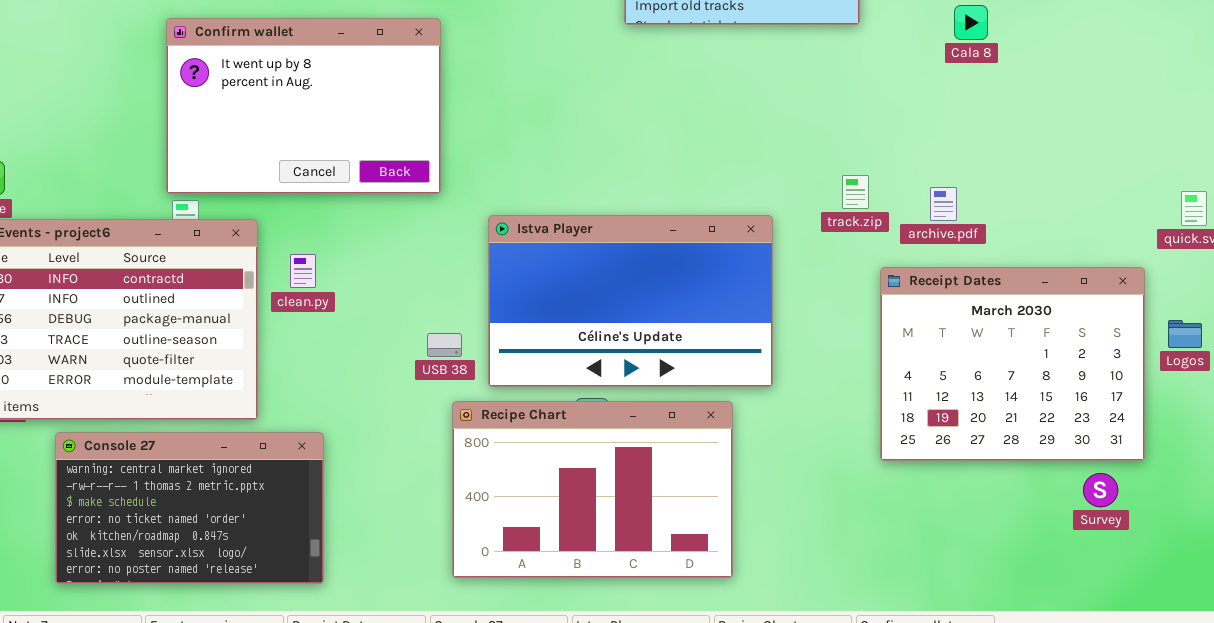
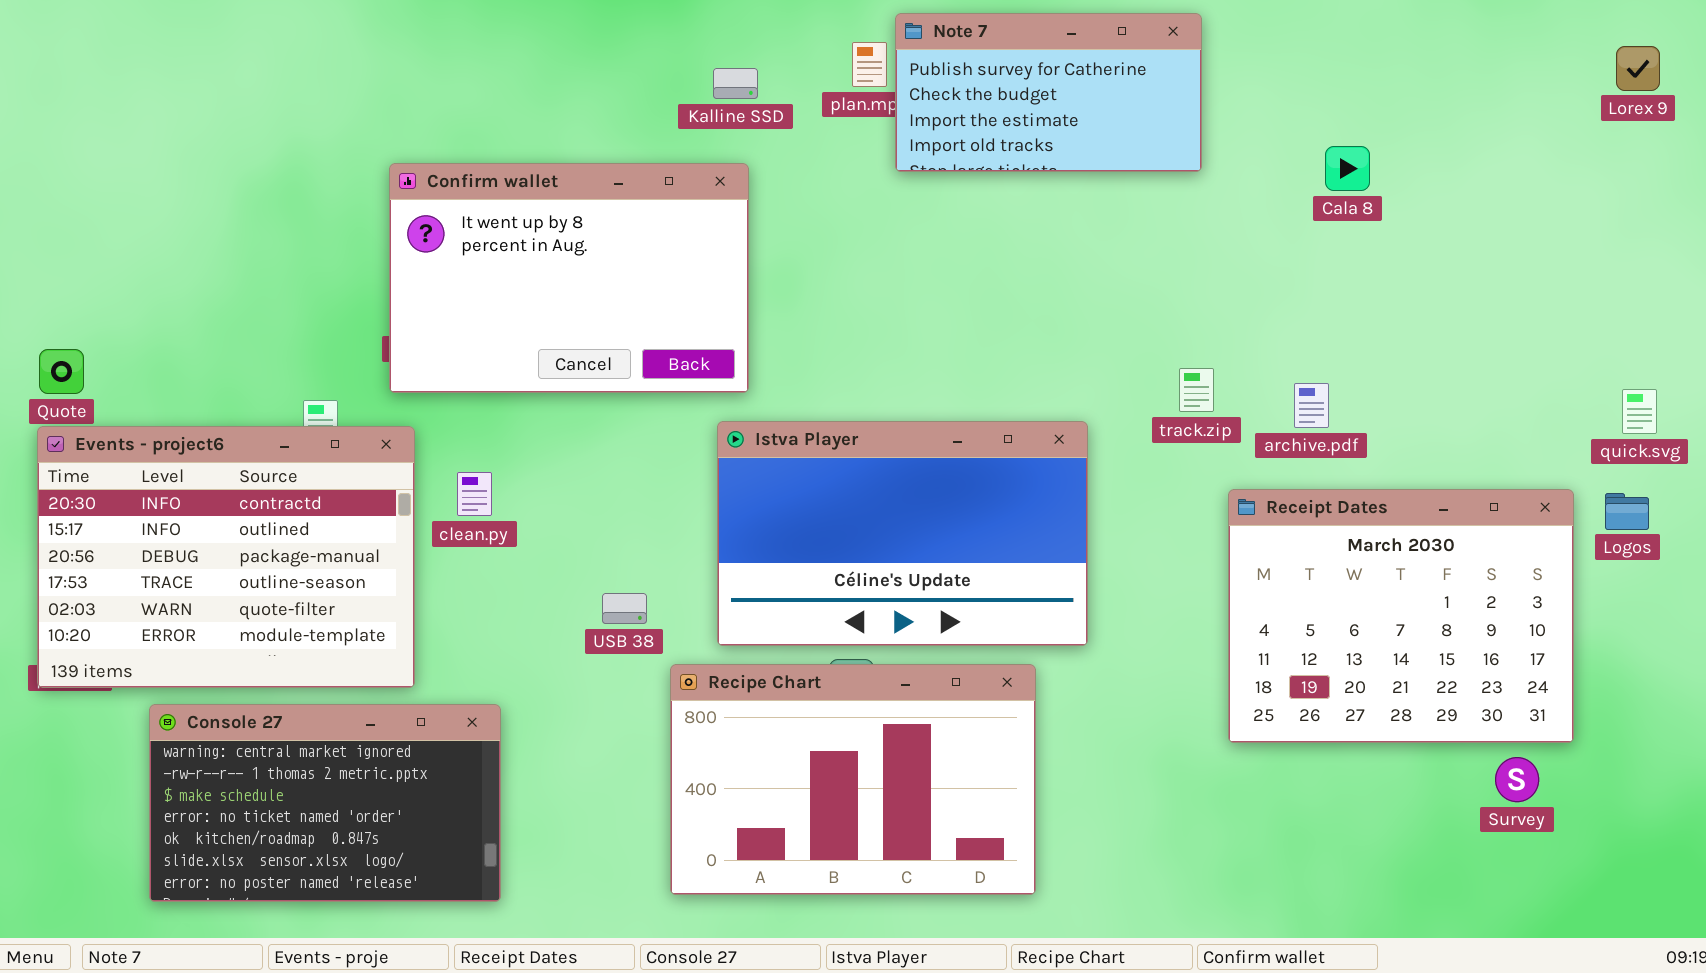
Confirm wallet: [166,18,441,194] -> [389,163,749,393], moved
Logos: [1168,320,1202,348] -> [1605,493,1649,530], moved
USB 38: [427,333,462,357] -> [602,593,647,624], moved

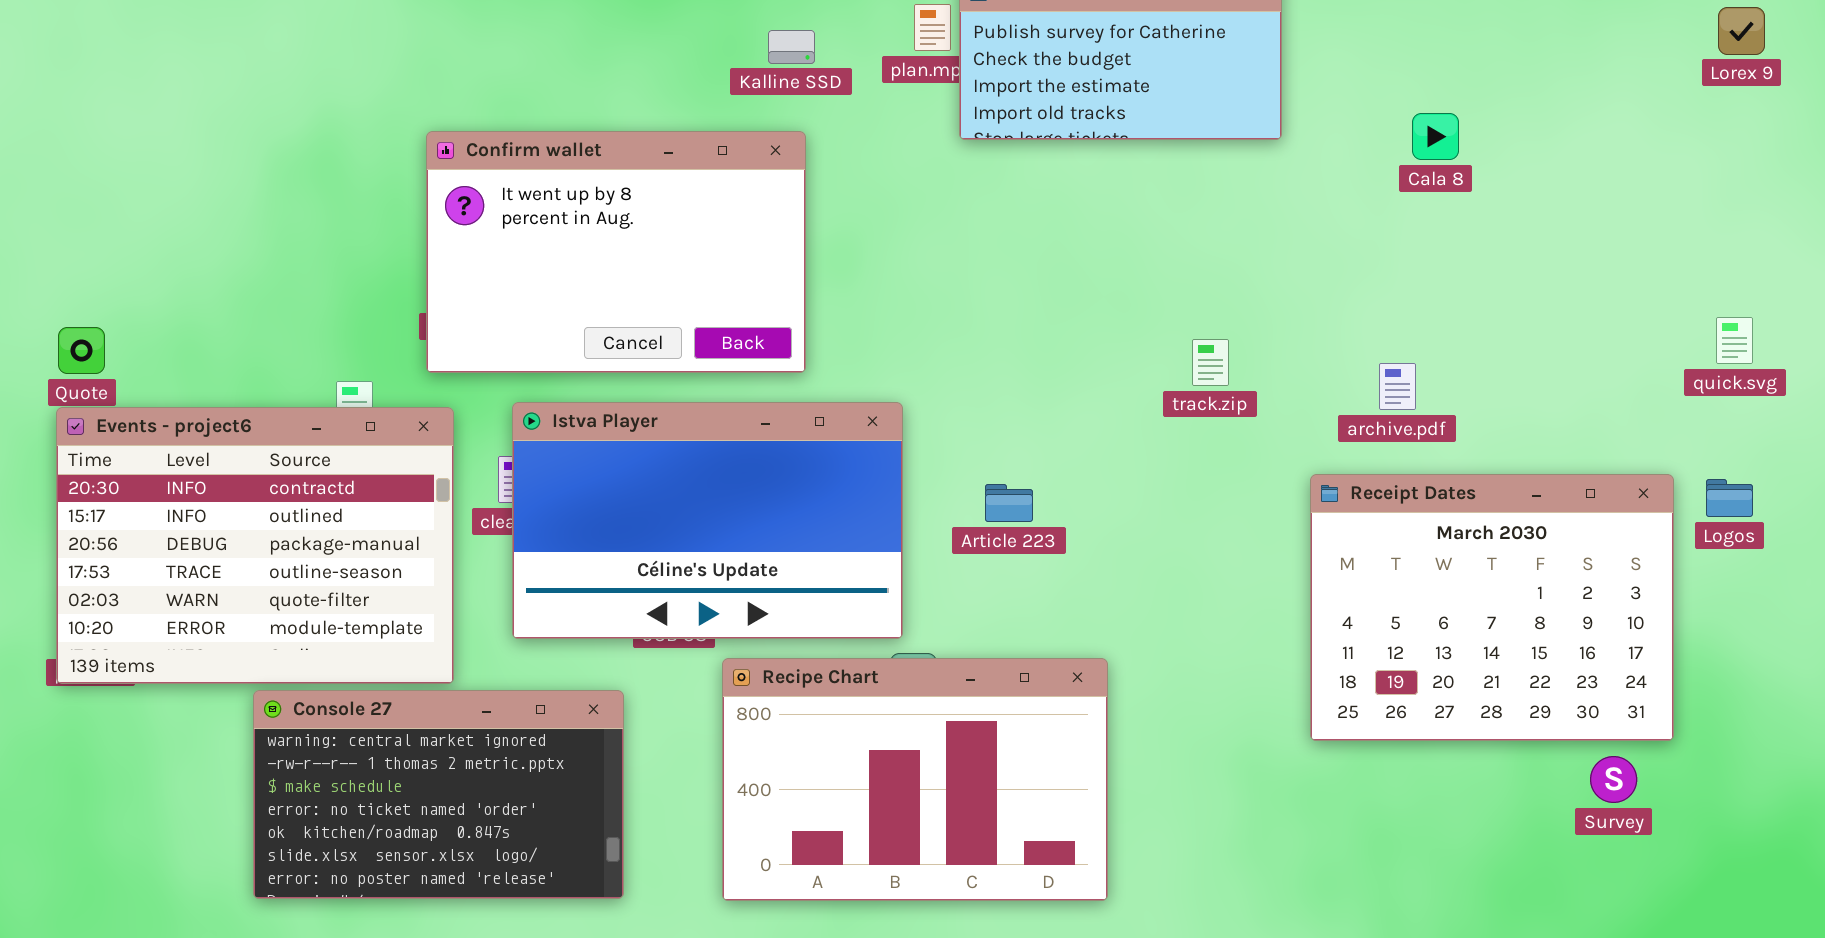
track.zip: [1179,368,1214,412] -> [1192,339,1229,386], moved
quick.svg: [1622,389,1657,434] -> [1716,317,1753,364], moved
Istva Player: [717,421,1088,646] -> [512,402,903,639], moved
Console 27: [149,704,501,902] -> [253,690,624,899], moved

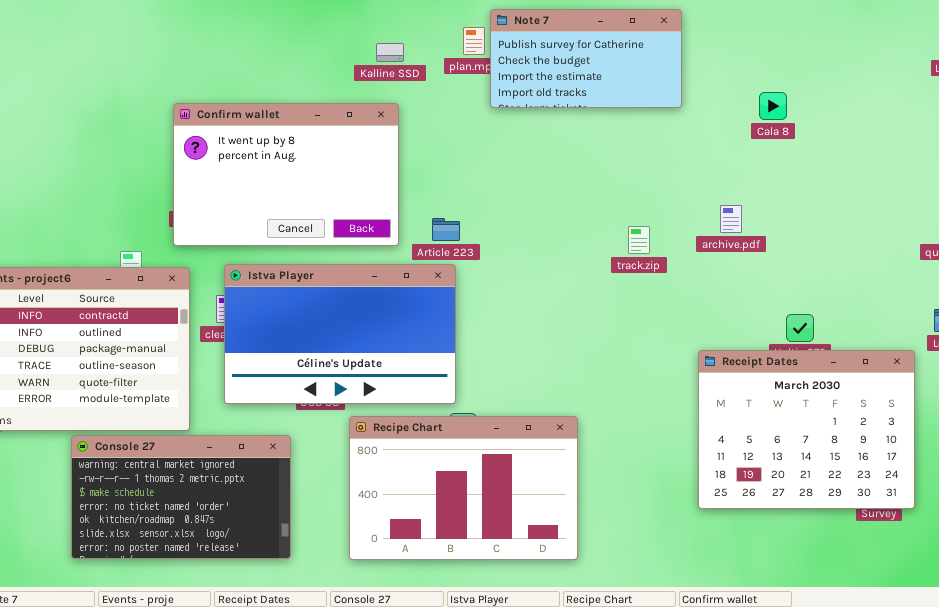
archive.pdf: [1379,363,1416,410] -> [720,205,742,233], moved
Receipt Dates: [1310,474,1674,741] -> [698,350,915,509], moved
Article 223: [985,484,1033,522] -> [432,218,460,241], moved

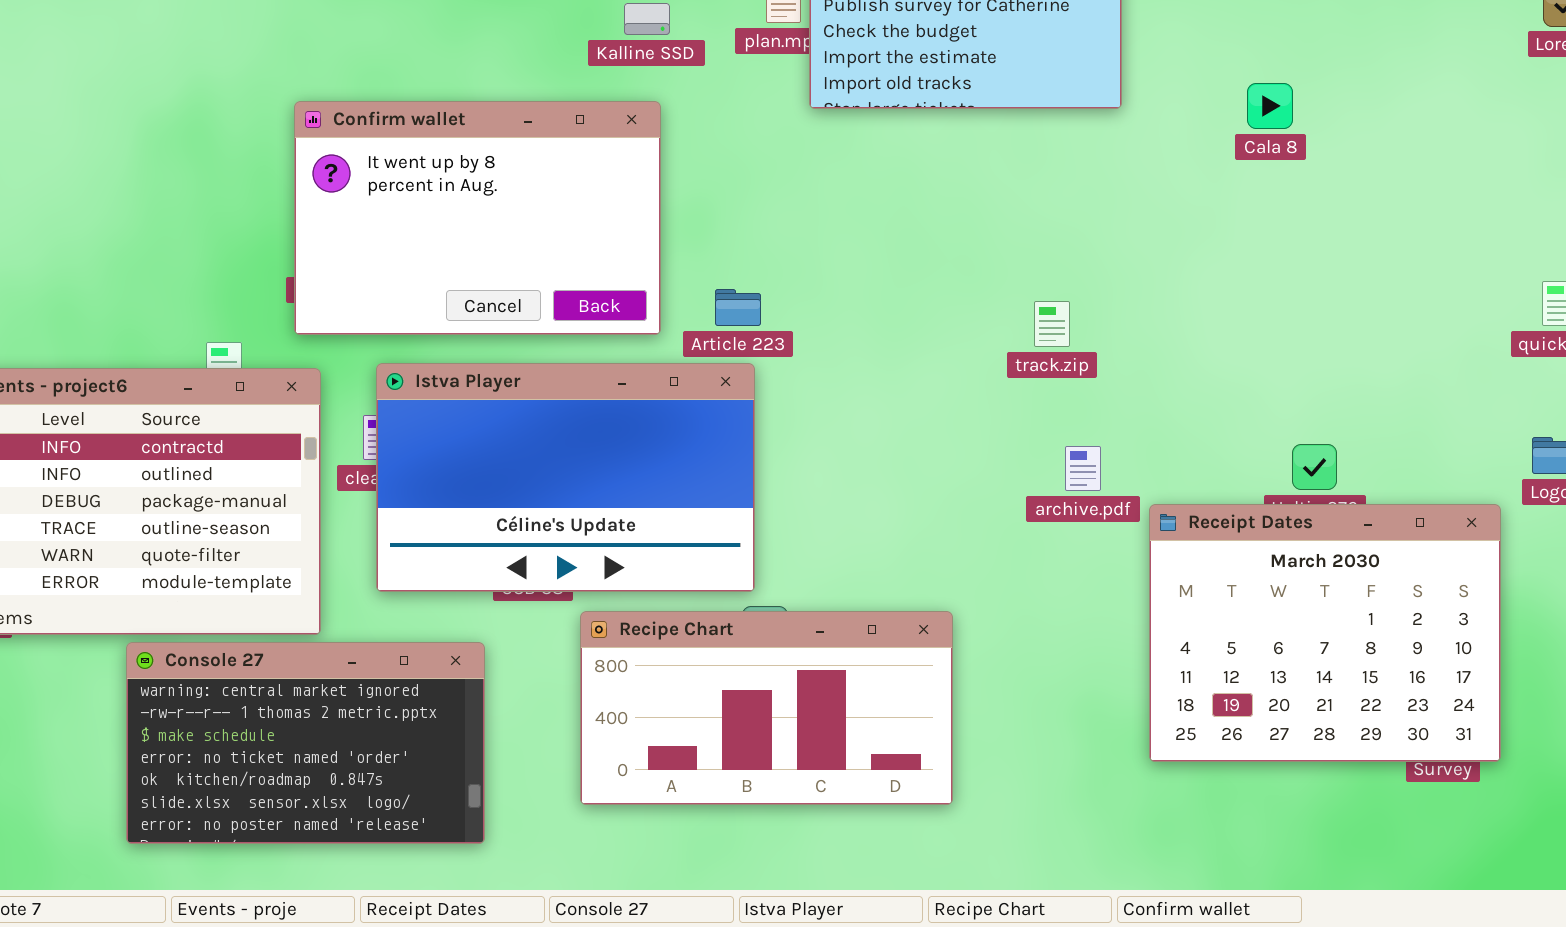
archive.pdf: [720,205,742,233] -> [1065,446,1101,491], moved
Recipe Chart: [349,416,578,560] -> [580,611,953,805], resized

